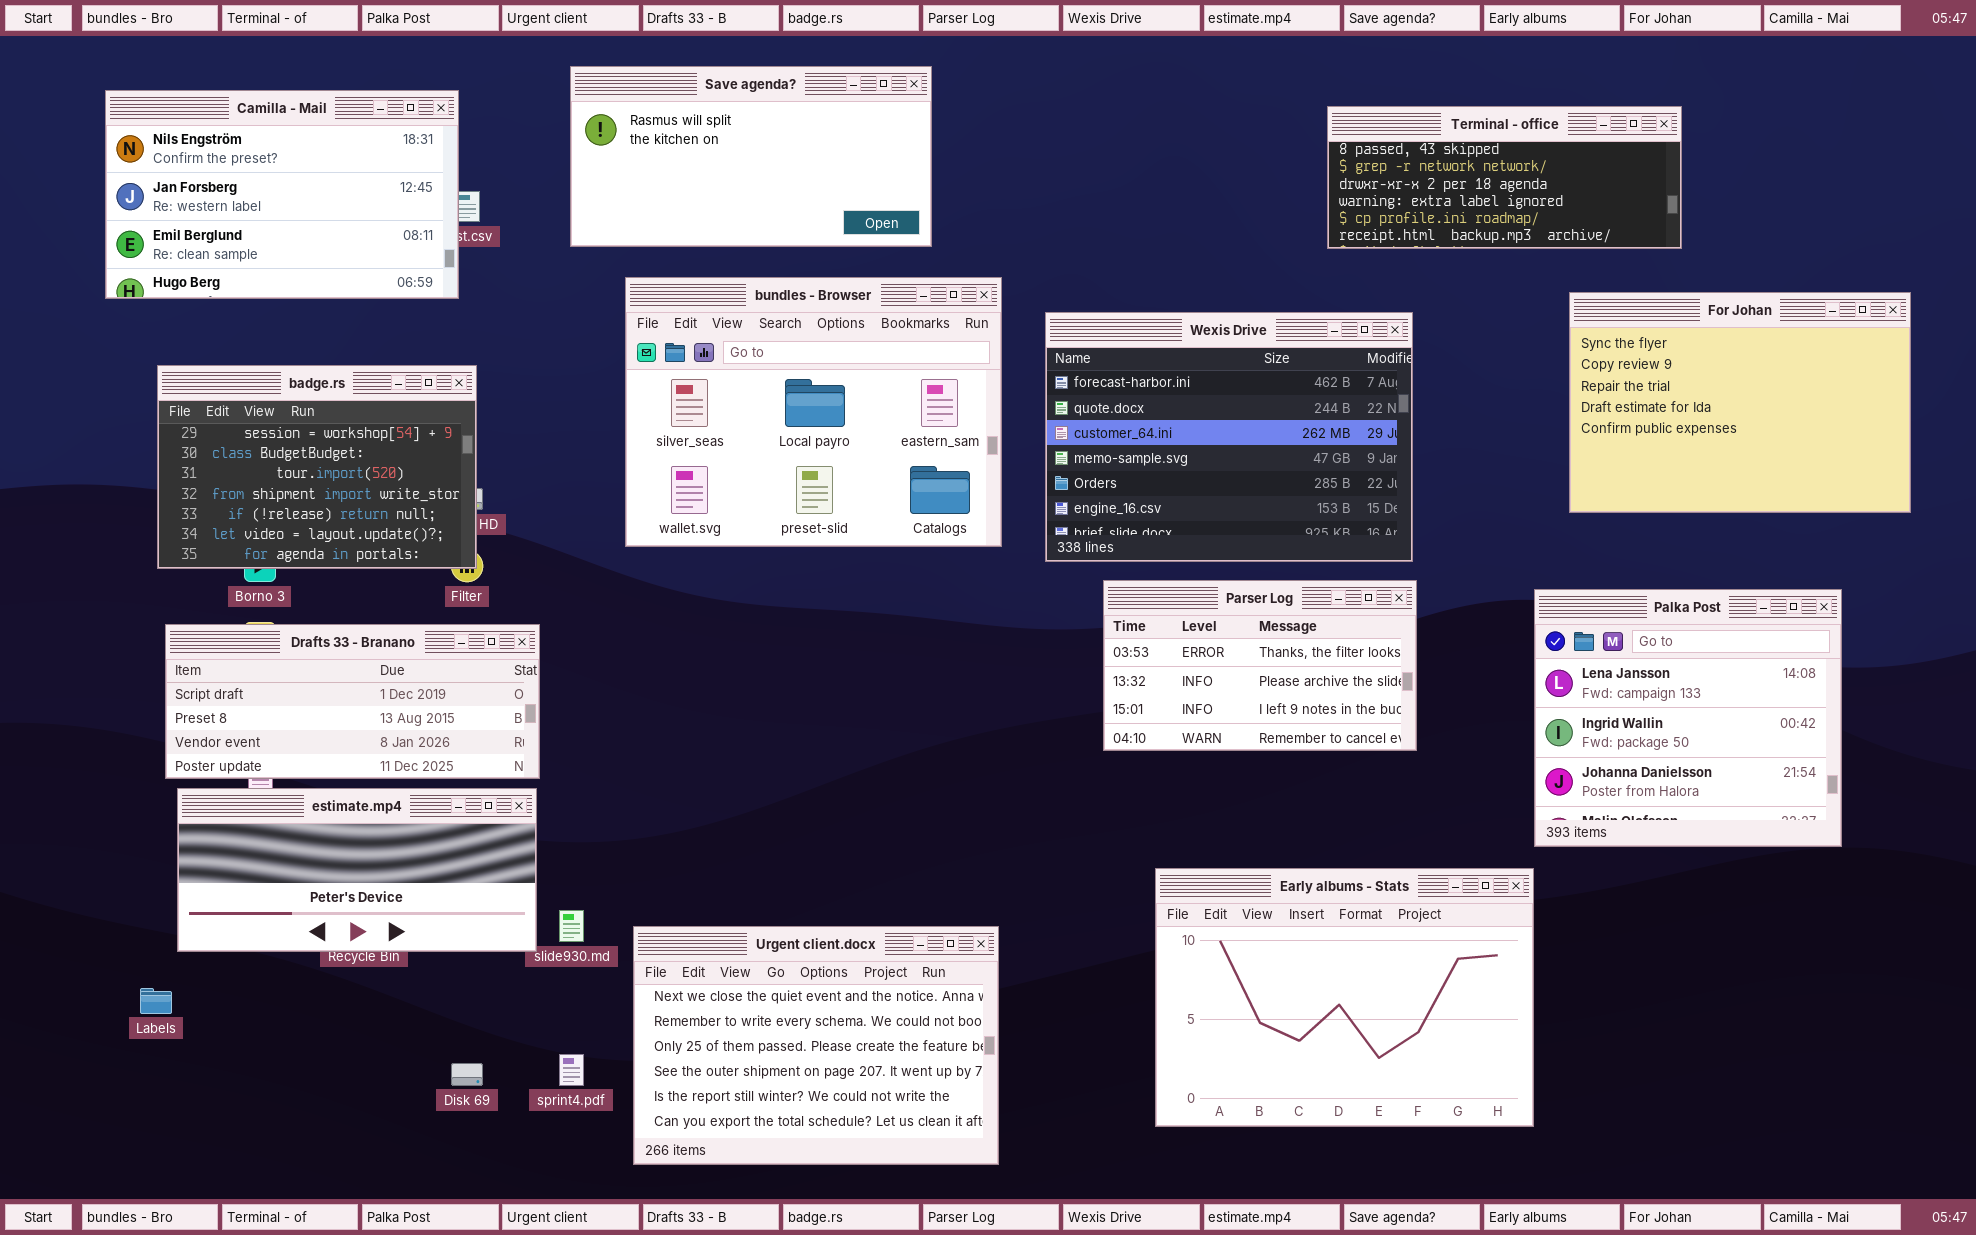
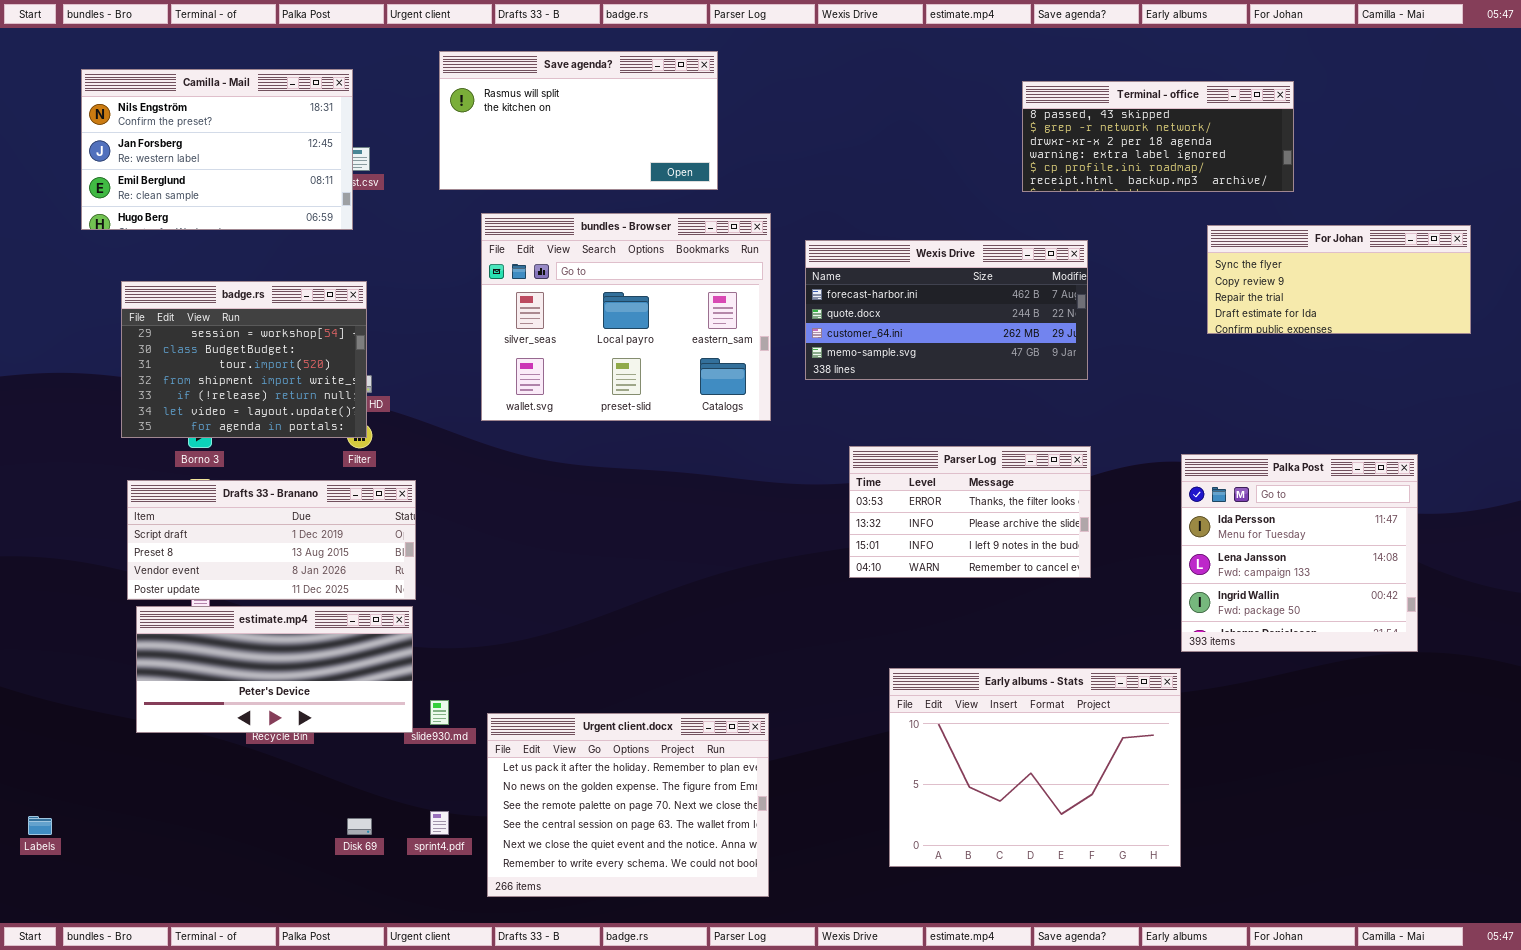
For Johan: [1569,292,1911,513] -> [1207,225,1471,334], resized
Wexis Drive: [1045,312,1413,562] -> [805,240,1088,380], resized
Palka Post: [1534,589,1842,847] -> [1181,454,1418,652], scrolled up 1 row
Urgent client.docx: [633,926,999,1165] -> [487,713,769,897], scrolled up 4 rows
Labels: [140,988,172,1014] -> [28,816,52,835], moved

